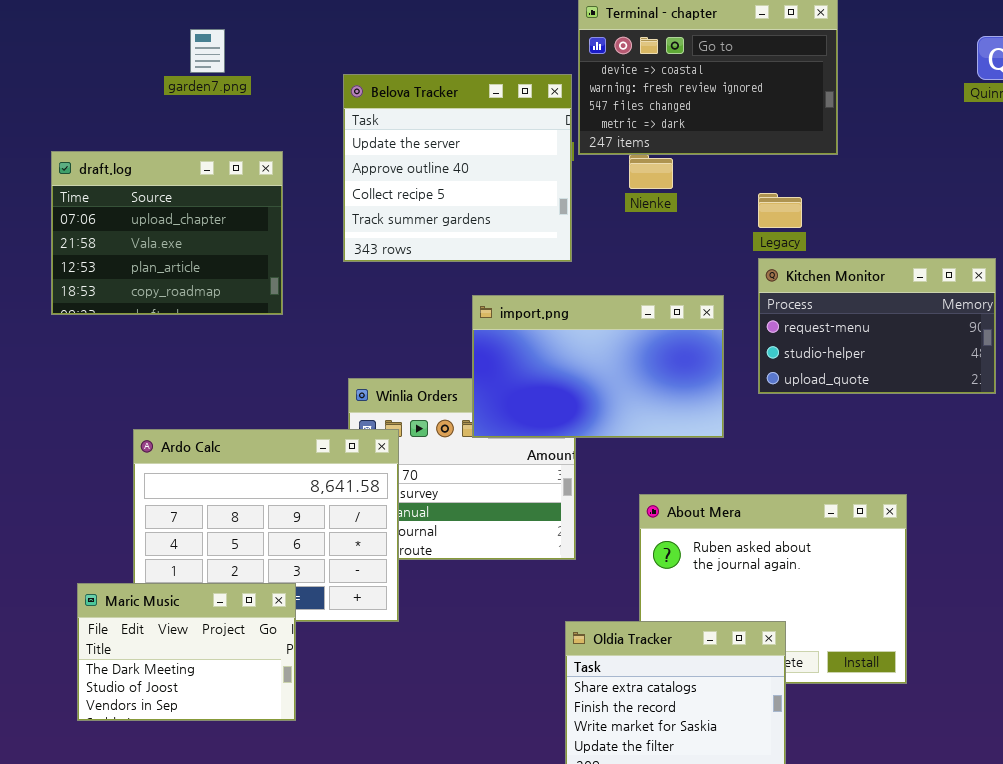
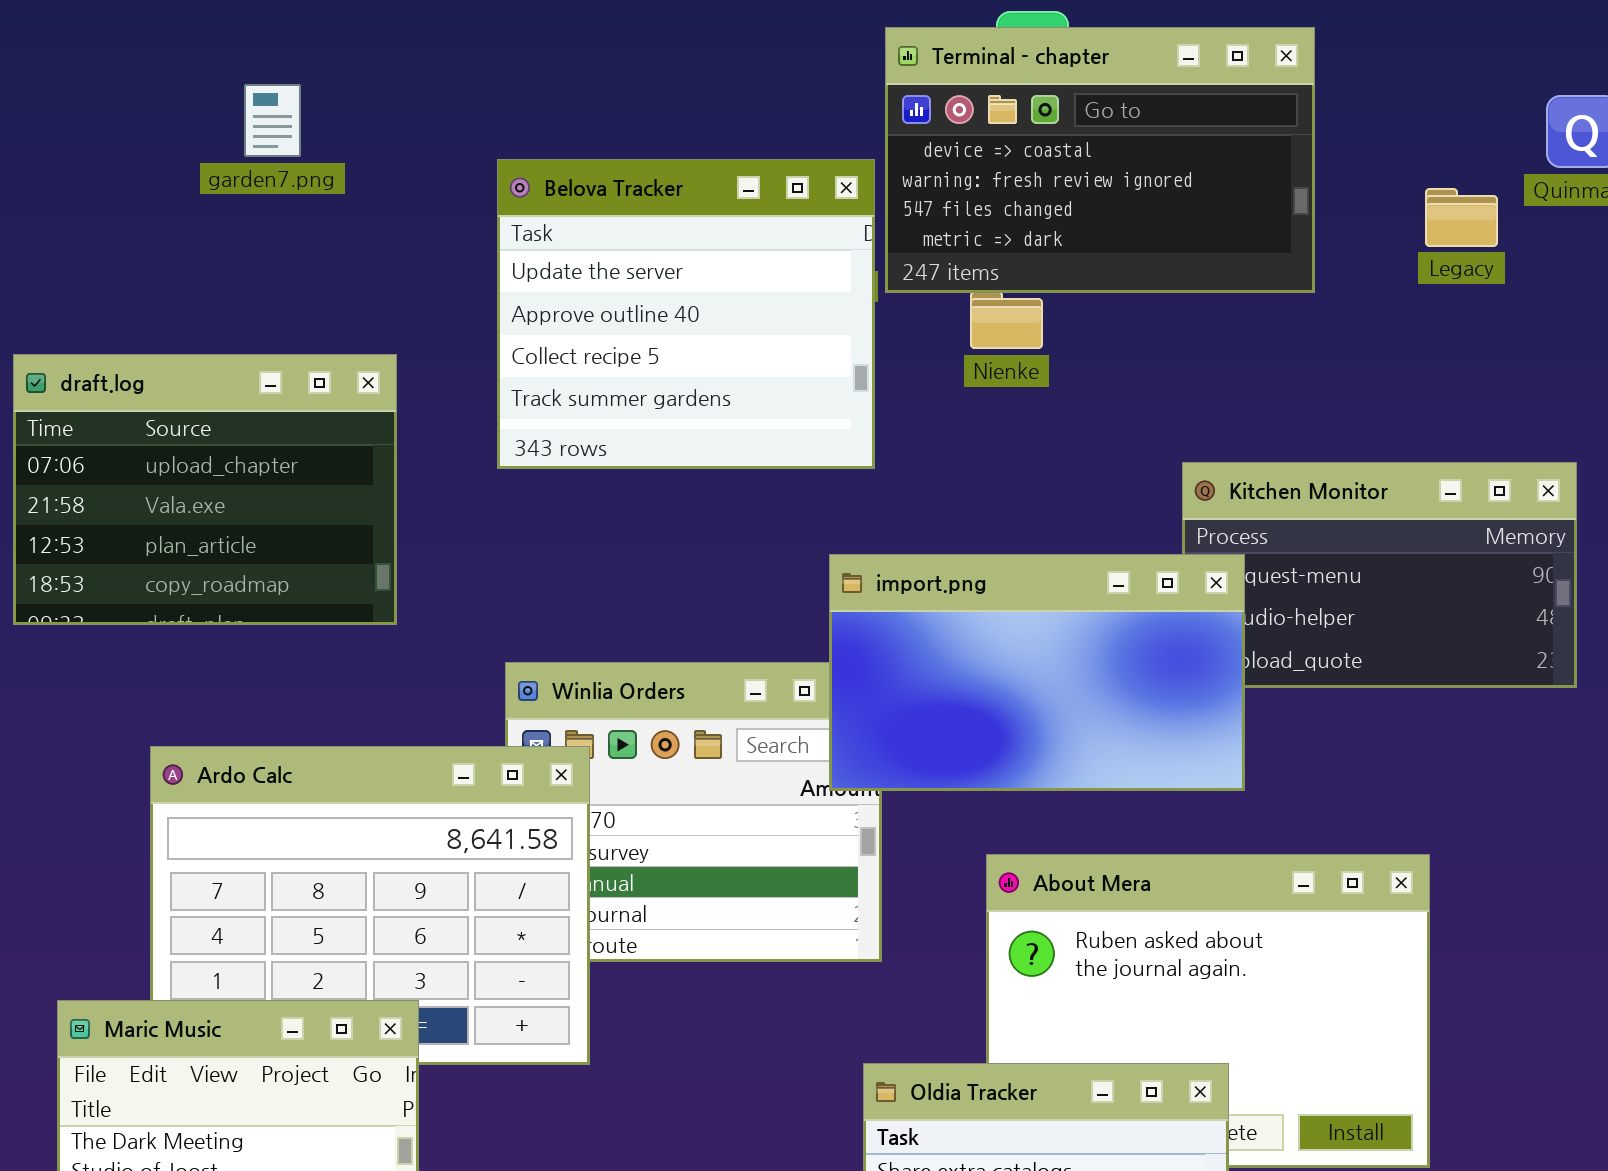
draft.log: [51,151,283,315] -> [13,354,397,625], moved
Legacy: [758,193,802,228] -> [1425,188,1498,247], moved
import.png: [472,295,724,438] -> [829,554,1245,791], moved

